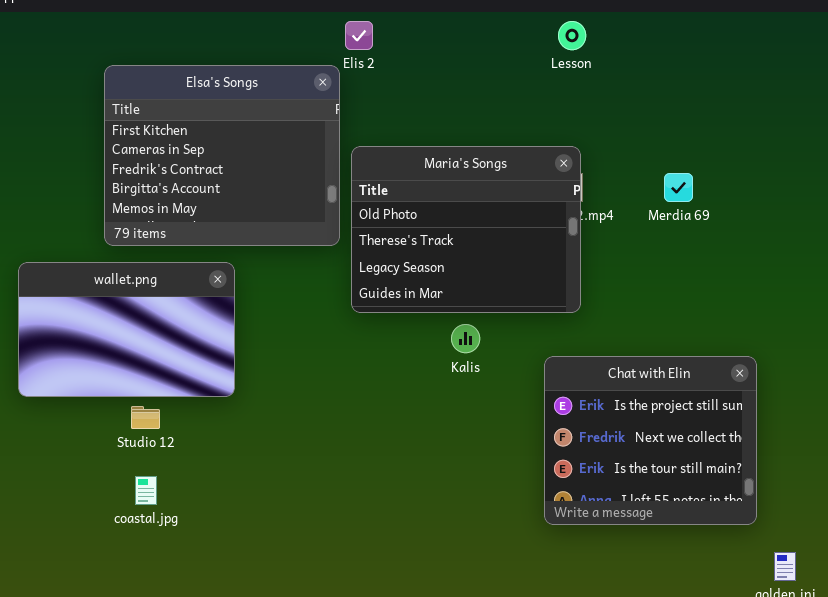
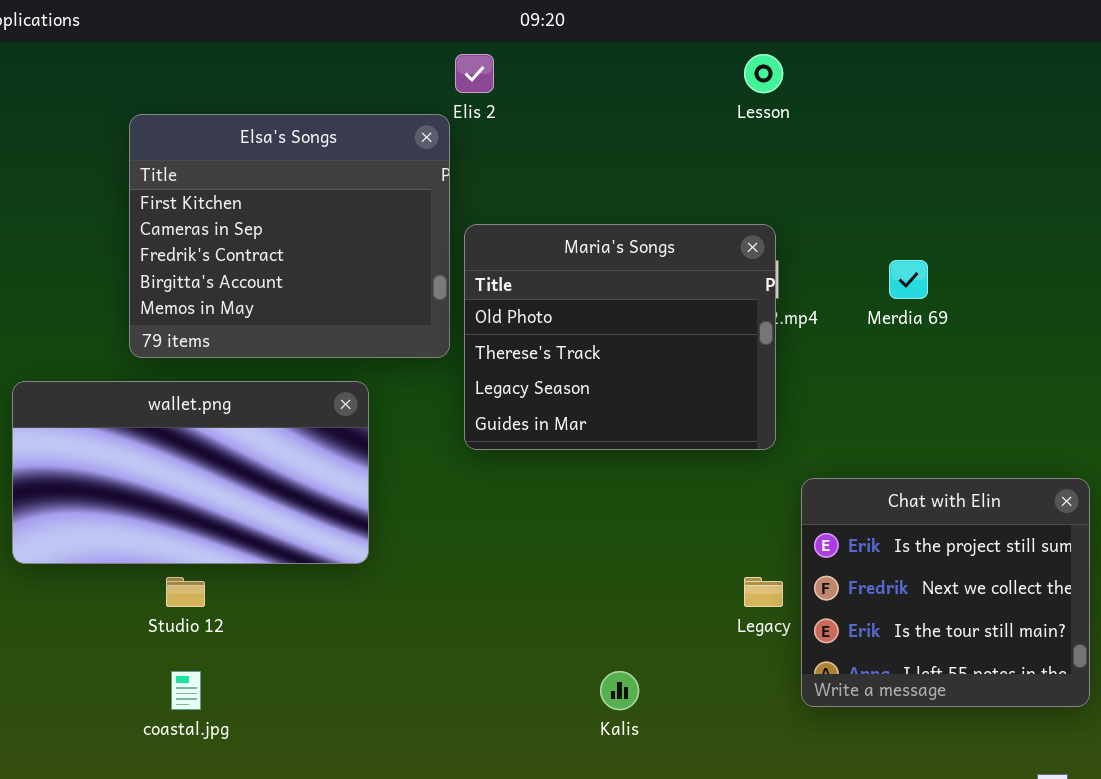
wallet.png: [18,262,235,397] -> [12,381,369,564], resized
Kalis: [451,324,480,353] -> [600,671,639,710], moved
Chat with Elin: [544,356,757,525] -> [801,478,1090,707], moved

